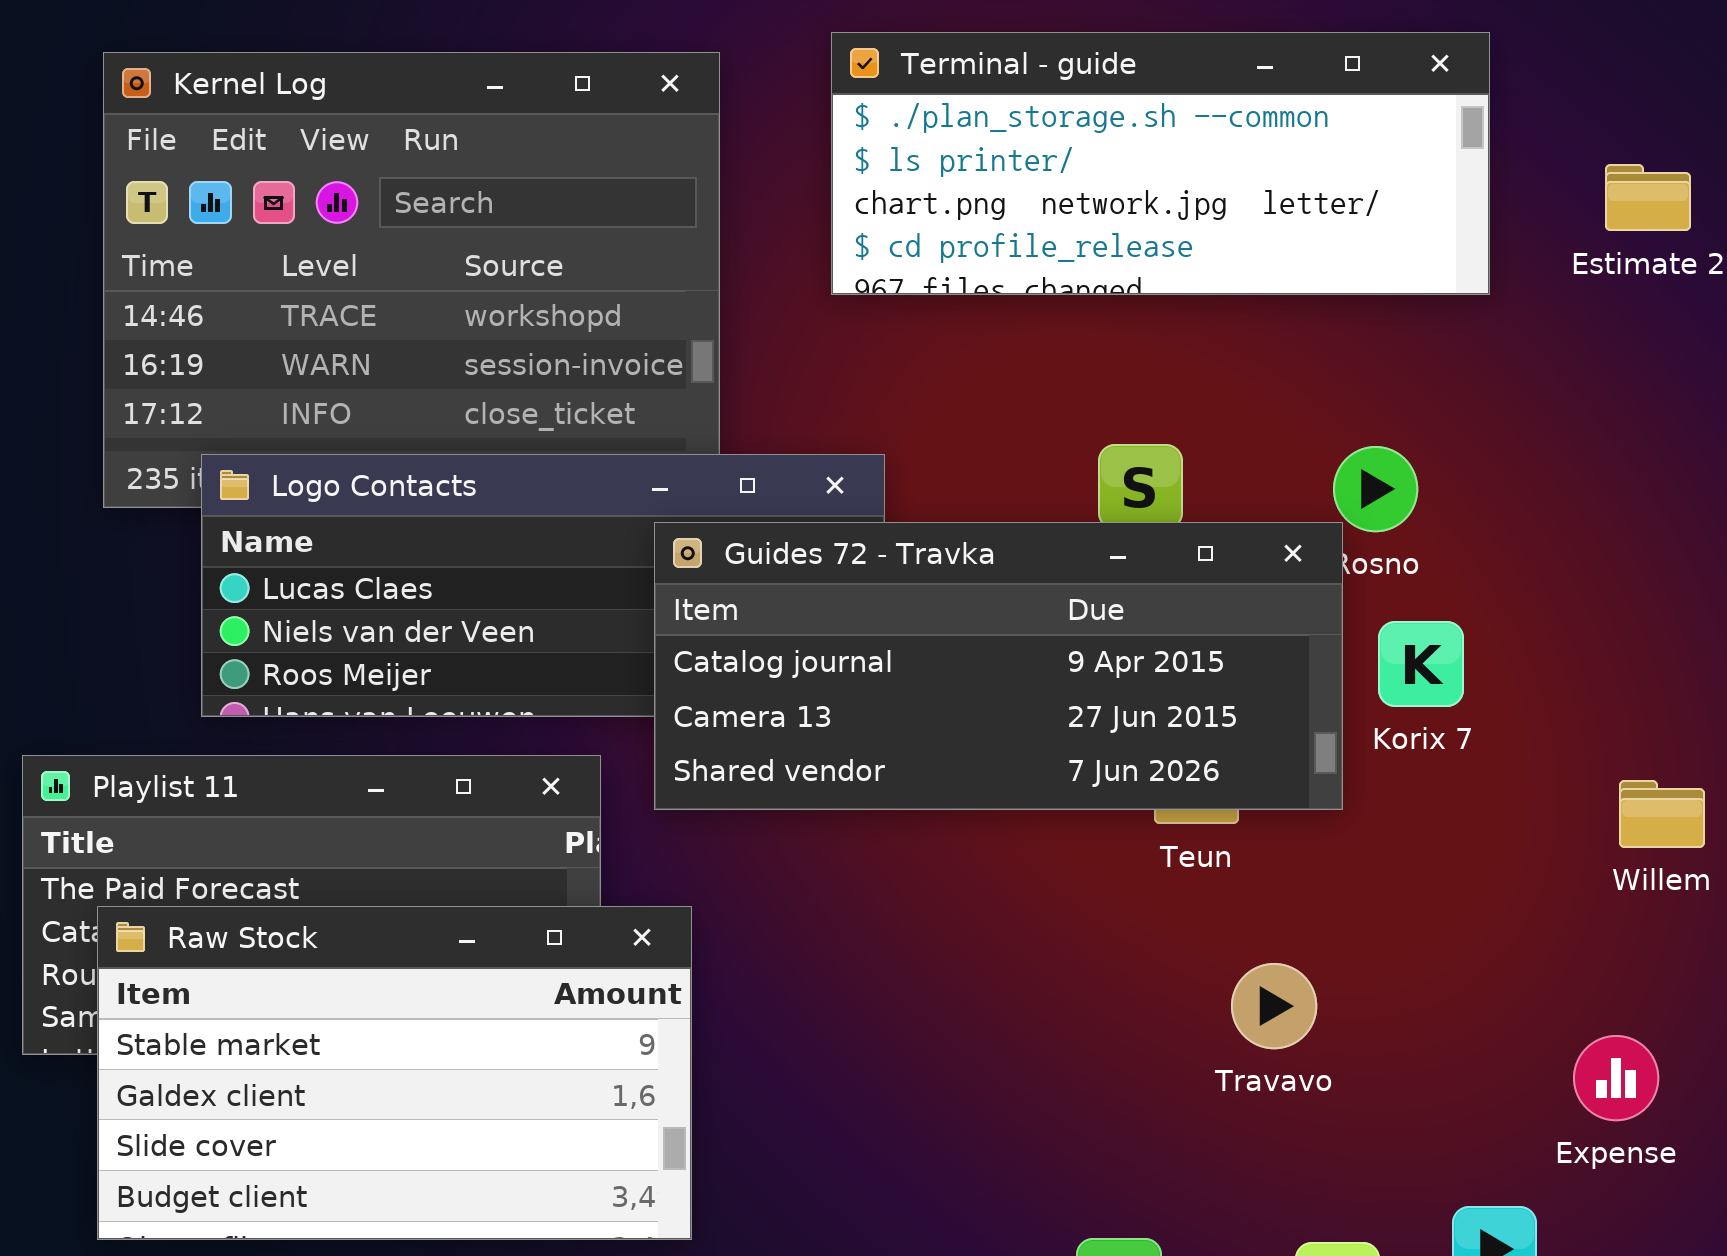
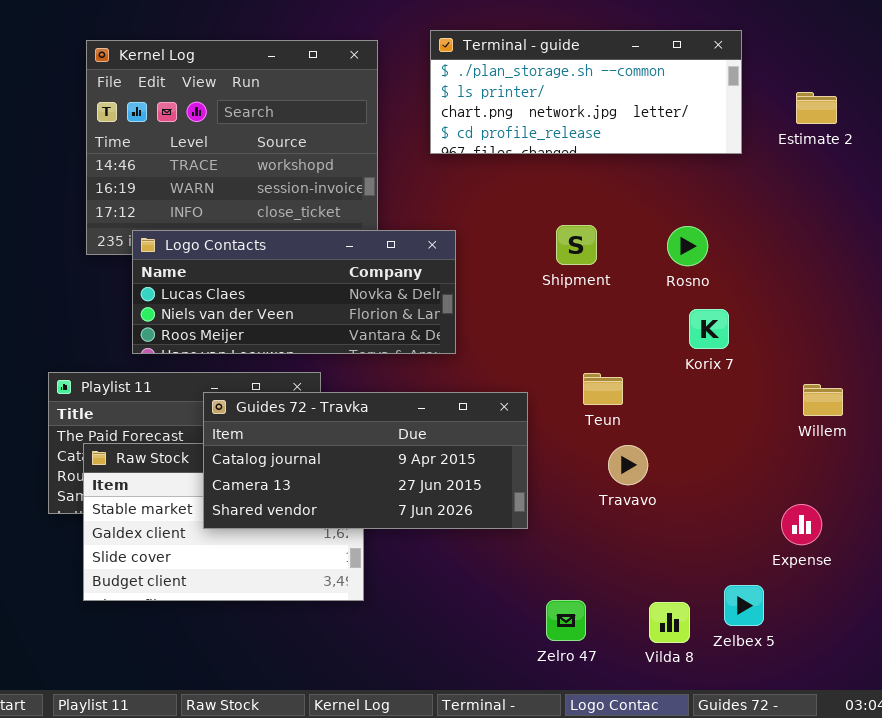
Guides 72 - Travka: [654,522,1343,810] -> [203,392,528,529], moved
Travavo: [1231,963,1317,1049] -> [608,445,648,485], moved

